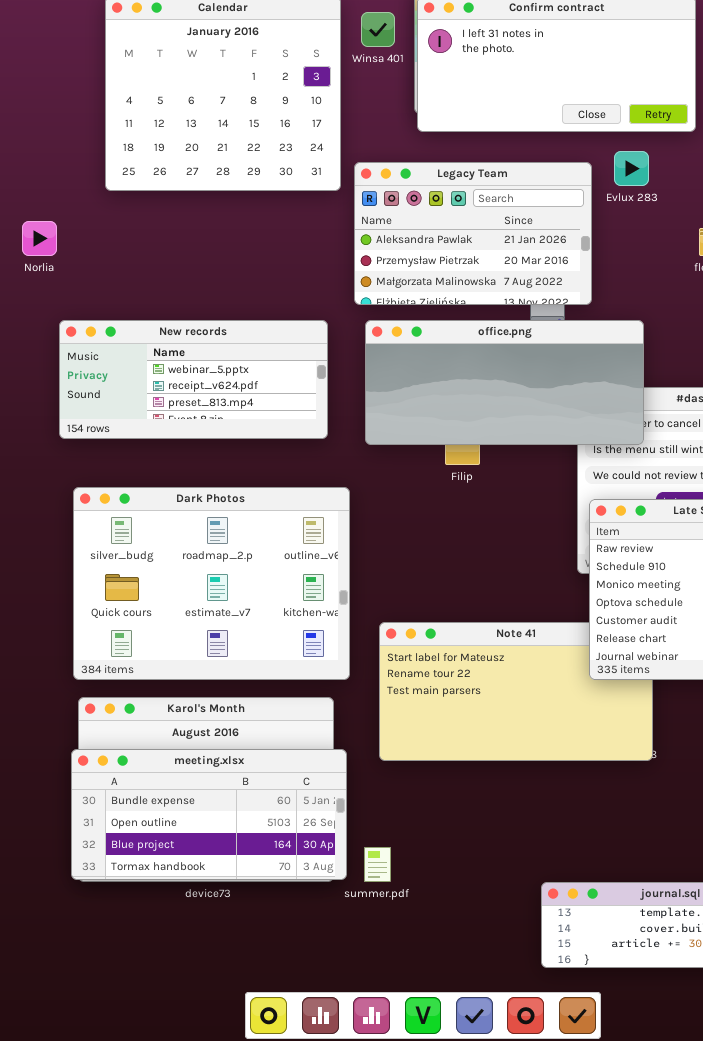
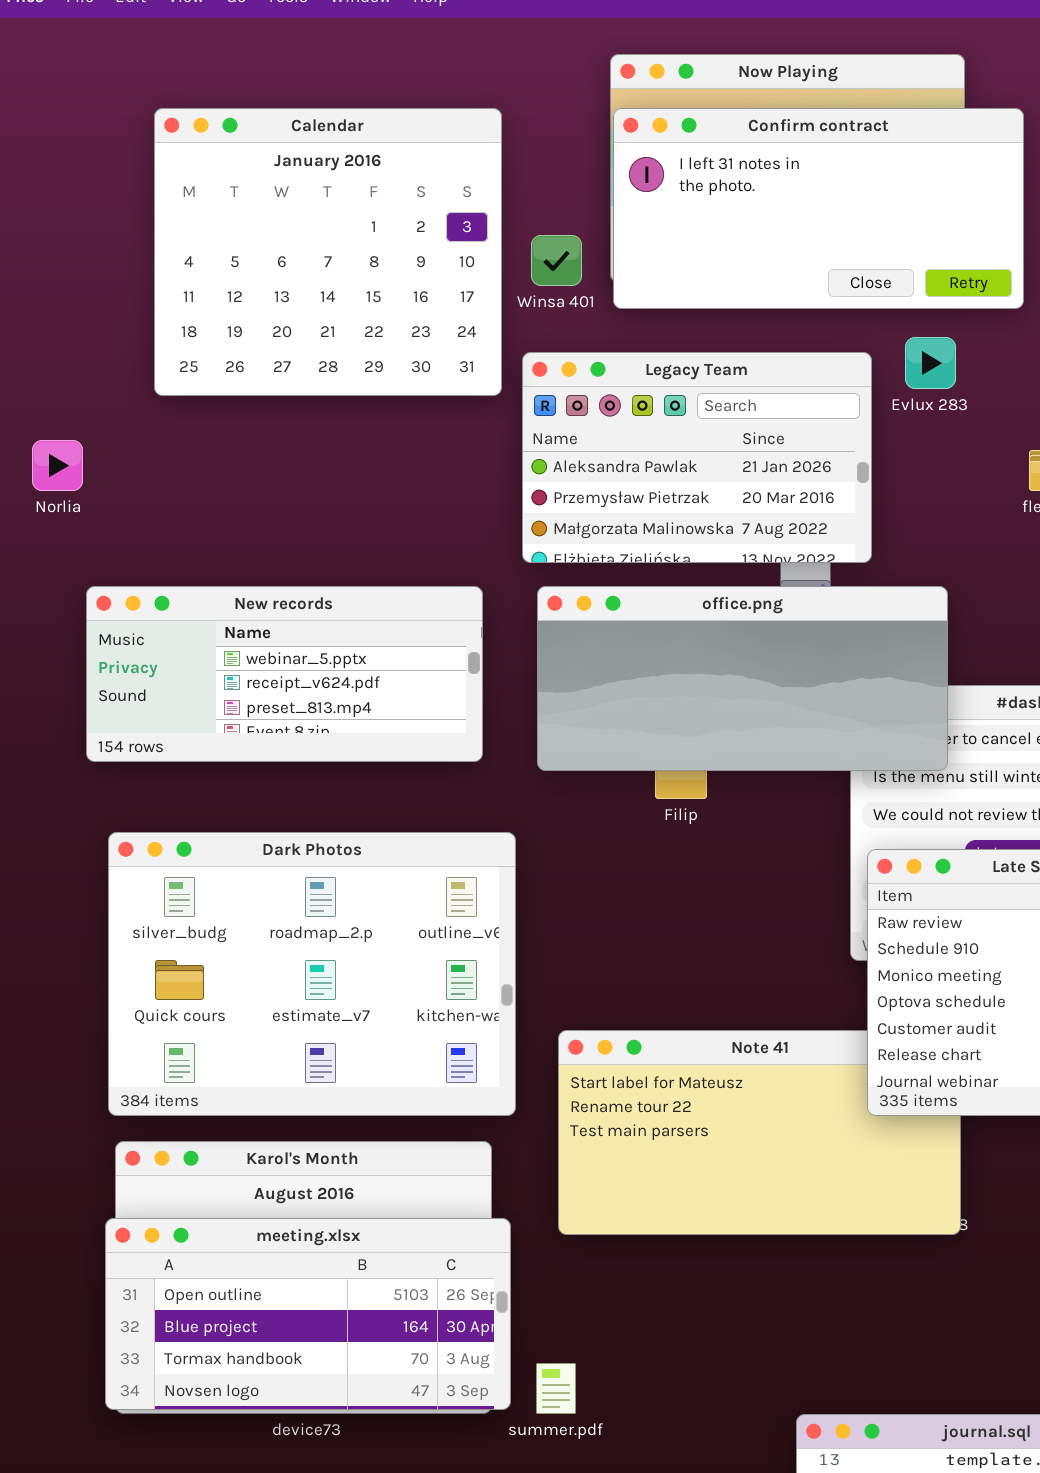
Winsa 401: [361,12,395,47] -> [531,235,582,286], moved
meeting.xlsx: [71,749,347,880] -> [105,1218,511,1410], scrolled down 1 row

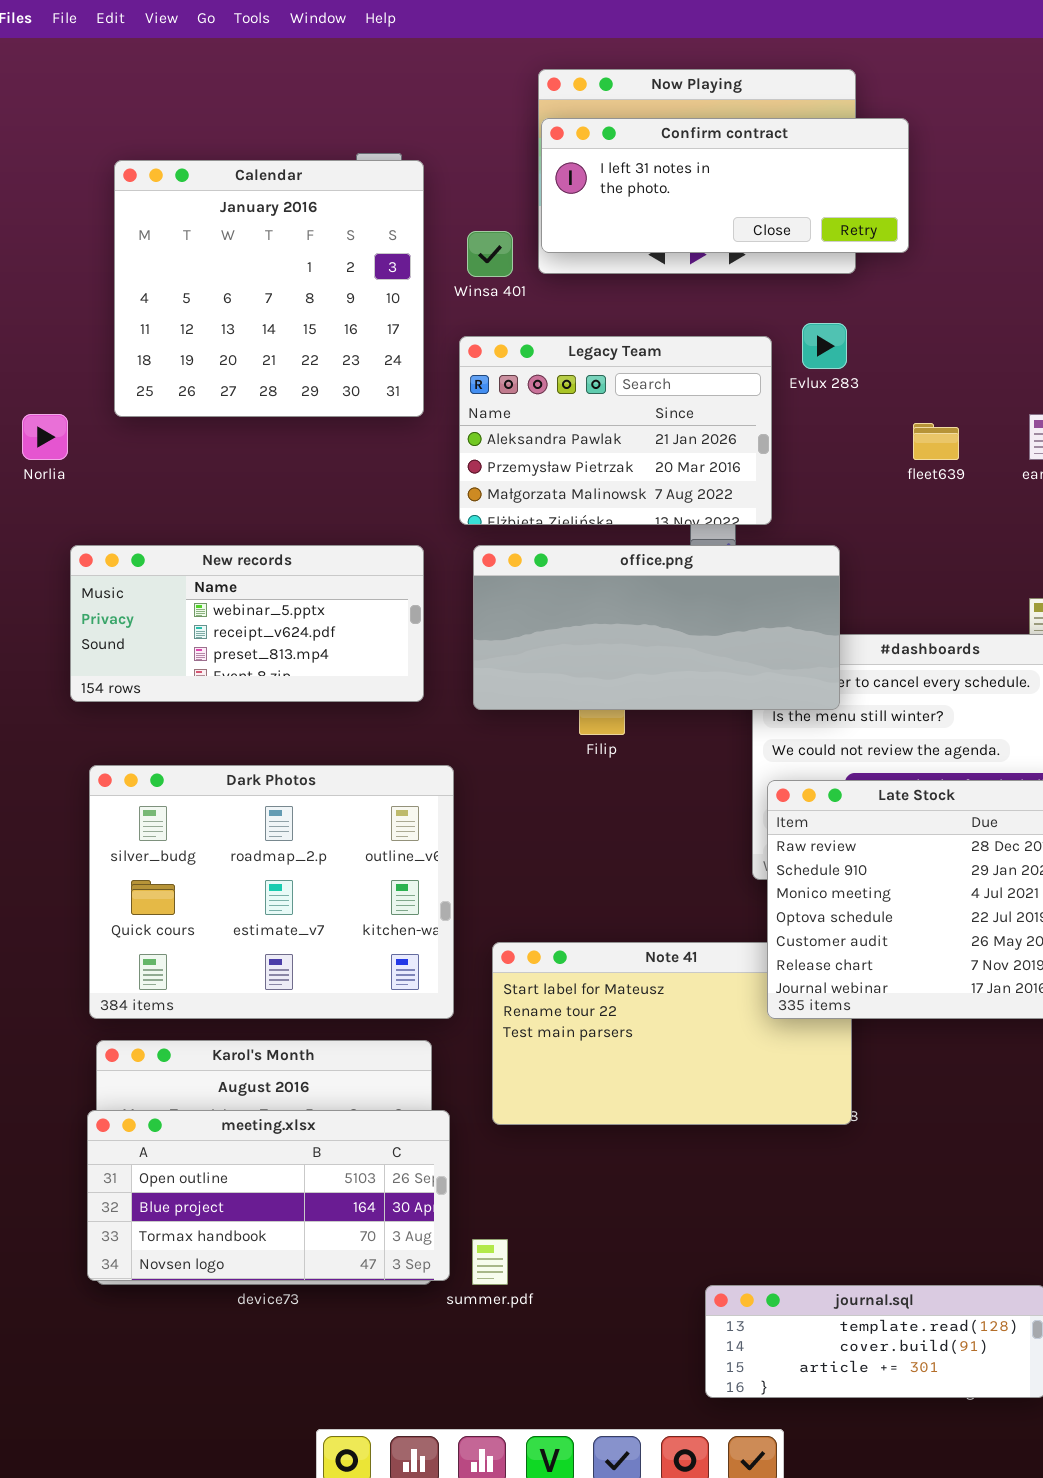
Calendar: [154,108,502,396] -> [114,160,424,417], moved
Confirm contract: [613,108,1024,309] -> [541,118,909,253], resized

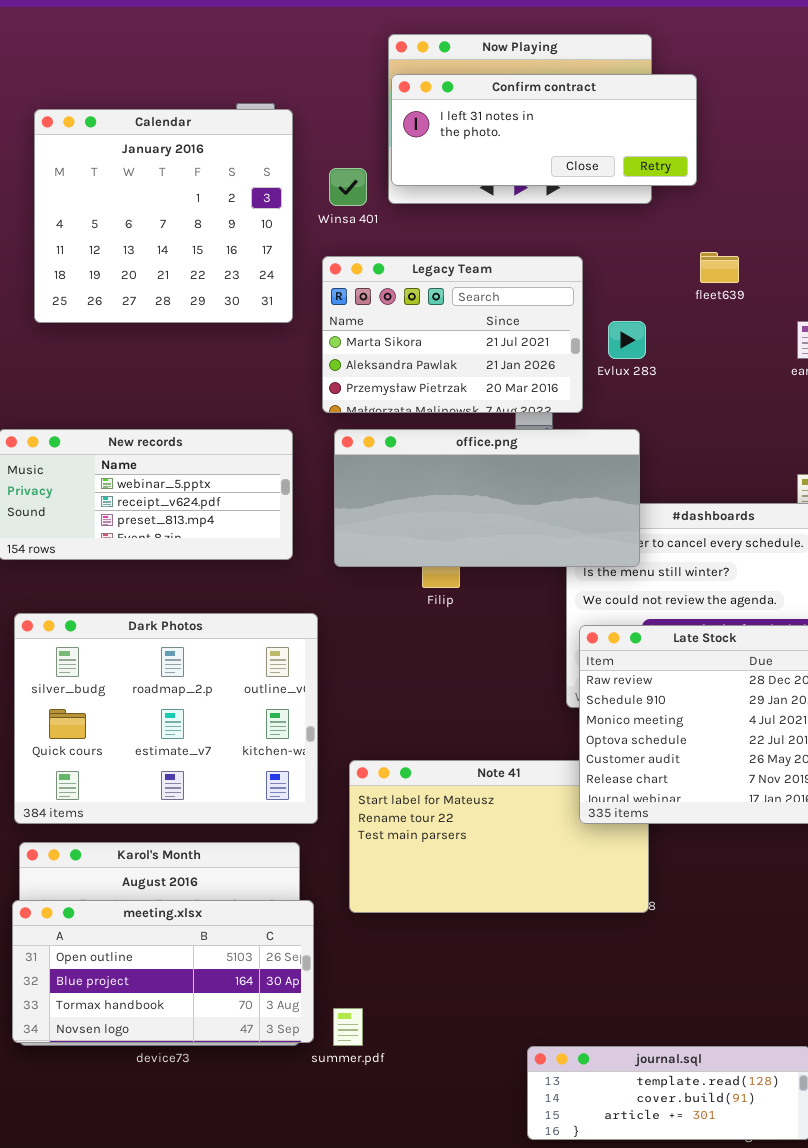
Evlux 283: [802,323,847,369] -> [608,321,646,359], moved
Legacy Team: [459,336,772,525] -> [322,256,583,413], scrolled up 1 row
fleet639: [913,423,959,460] -> [700,252,739,283], moved

